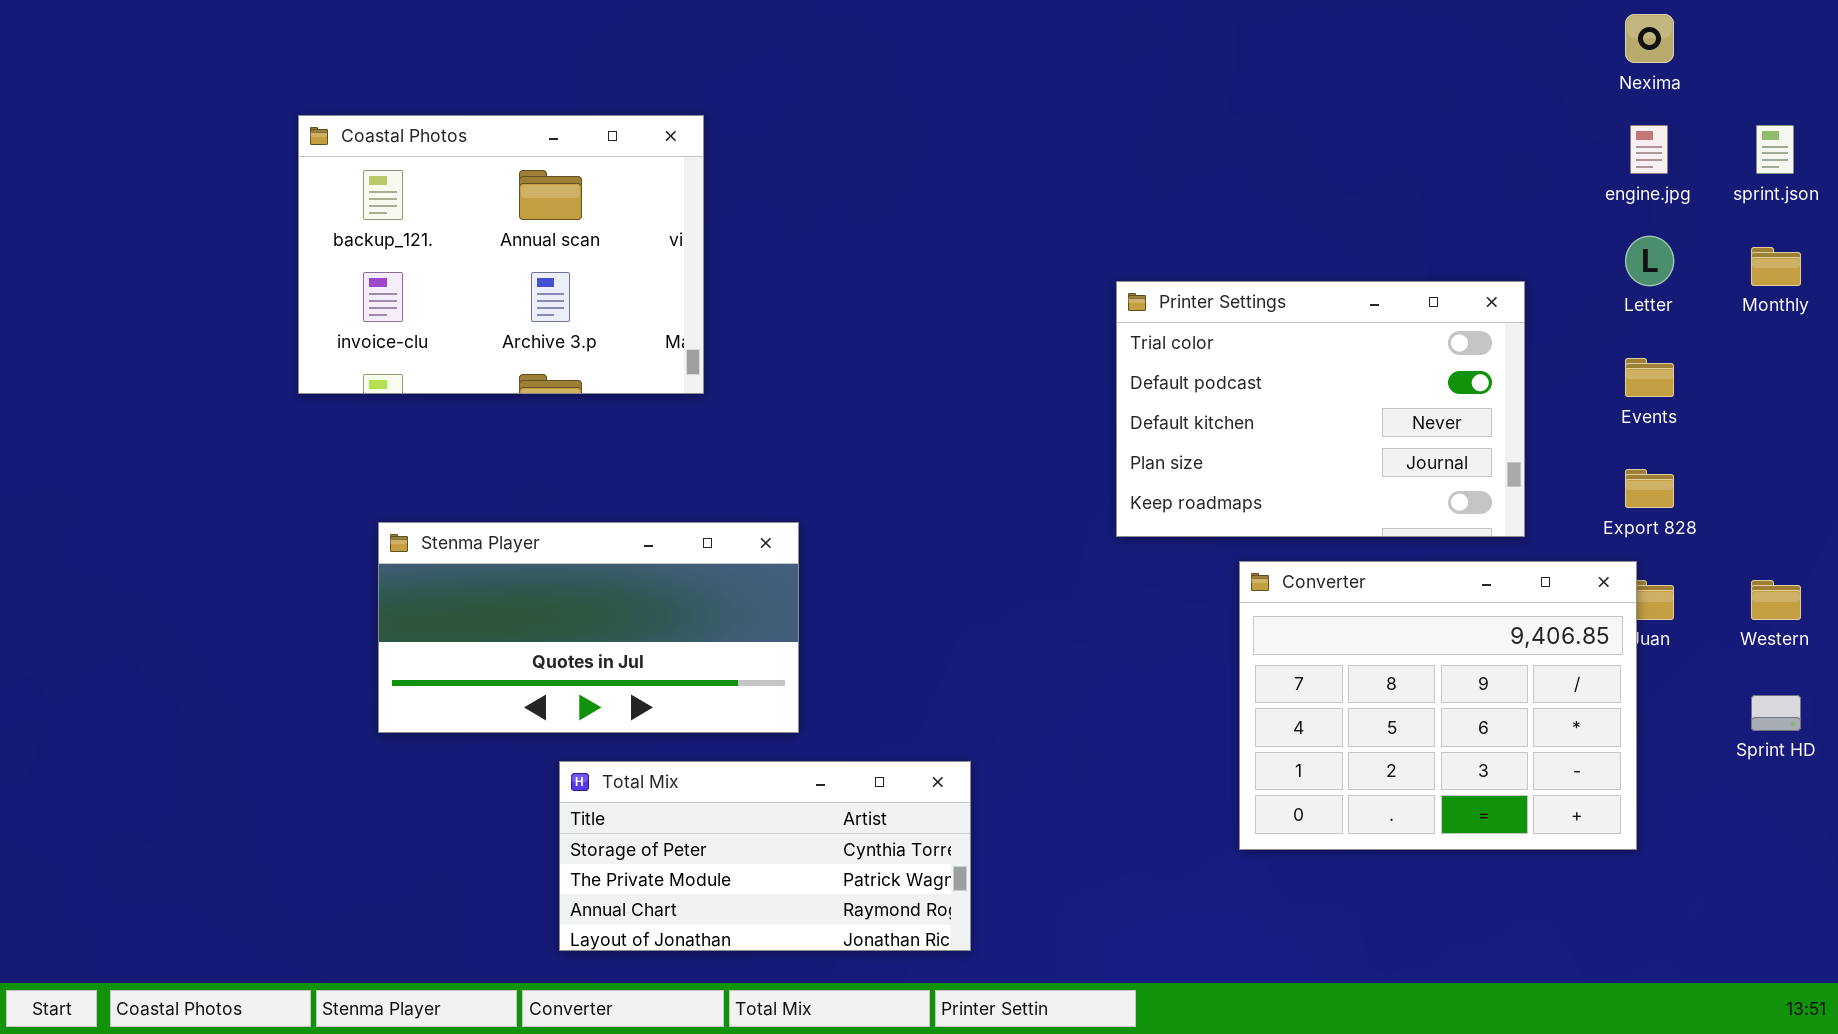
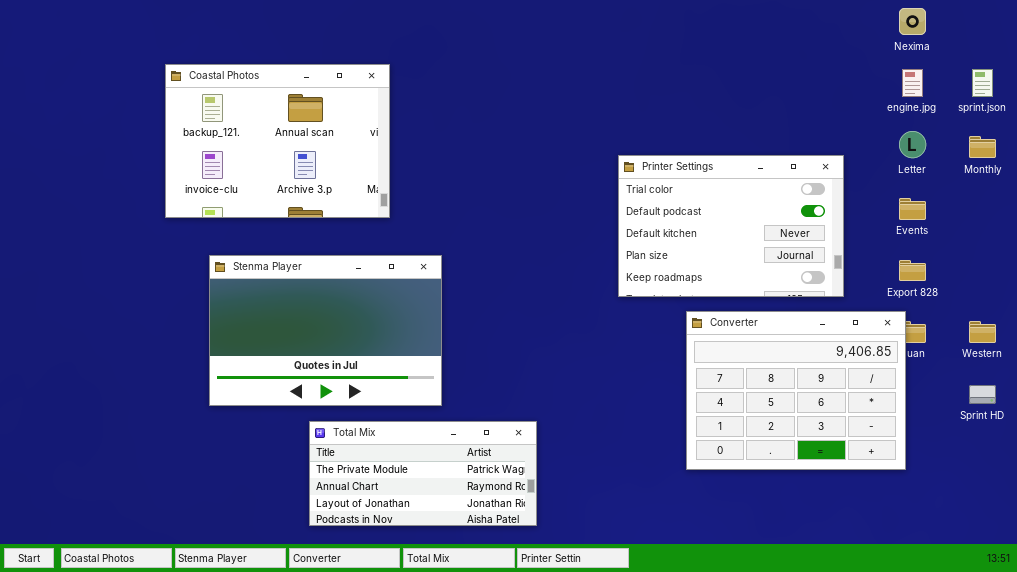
Stenma Player: [378,522,799,733] -> [209,255,442,406], resized
Total Mix: [559,761,971,951] -> [309,421,537,526], scrolled down 1 row

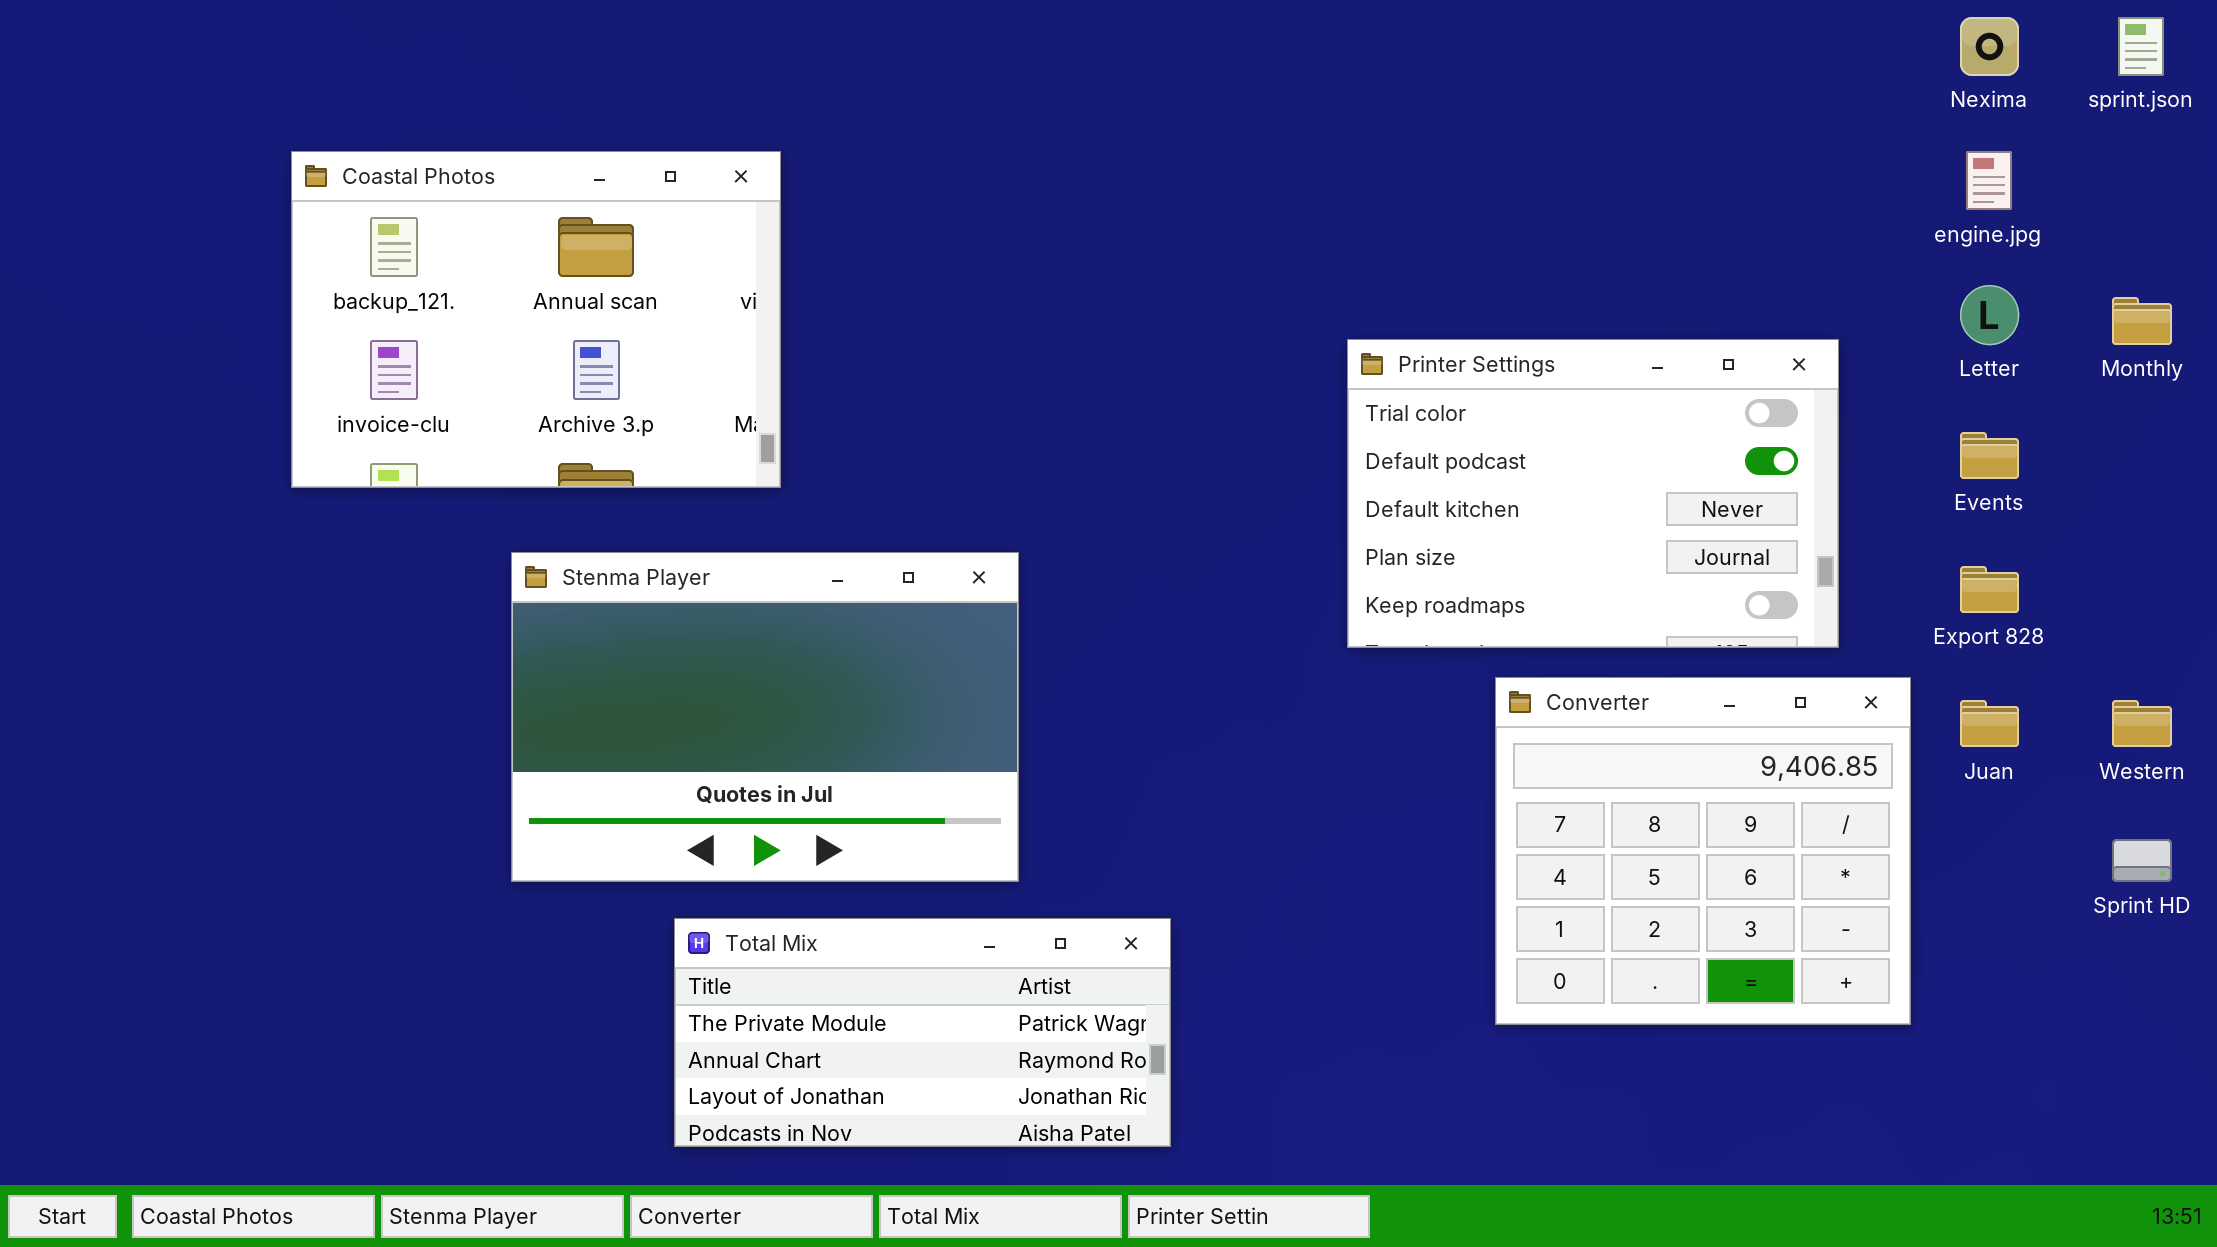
Coastal Photos: [165,64,390,218] -> [291,151,781,488], moved
sprint.json: [972,69,993,97] -> [2118,17,2164,76], moved
Stenma Player: [209,255,442,406] -> [511,552,1019,882], moved
Converter: [686,311,906,470] -> [1495,677,1911,1025], resized

